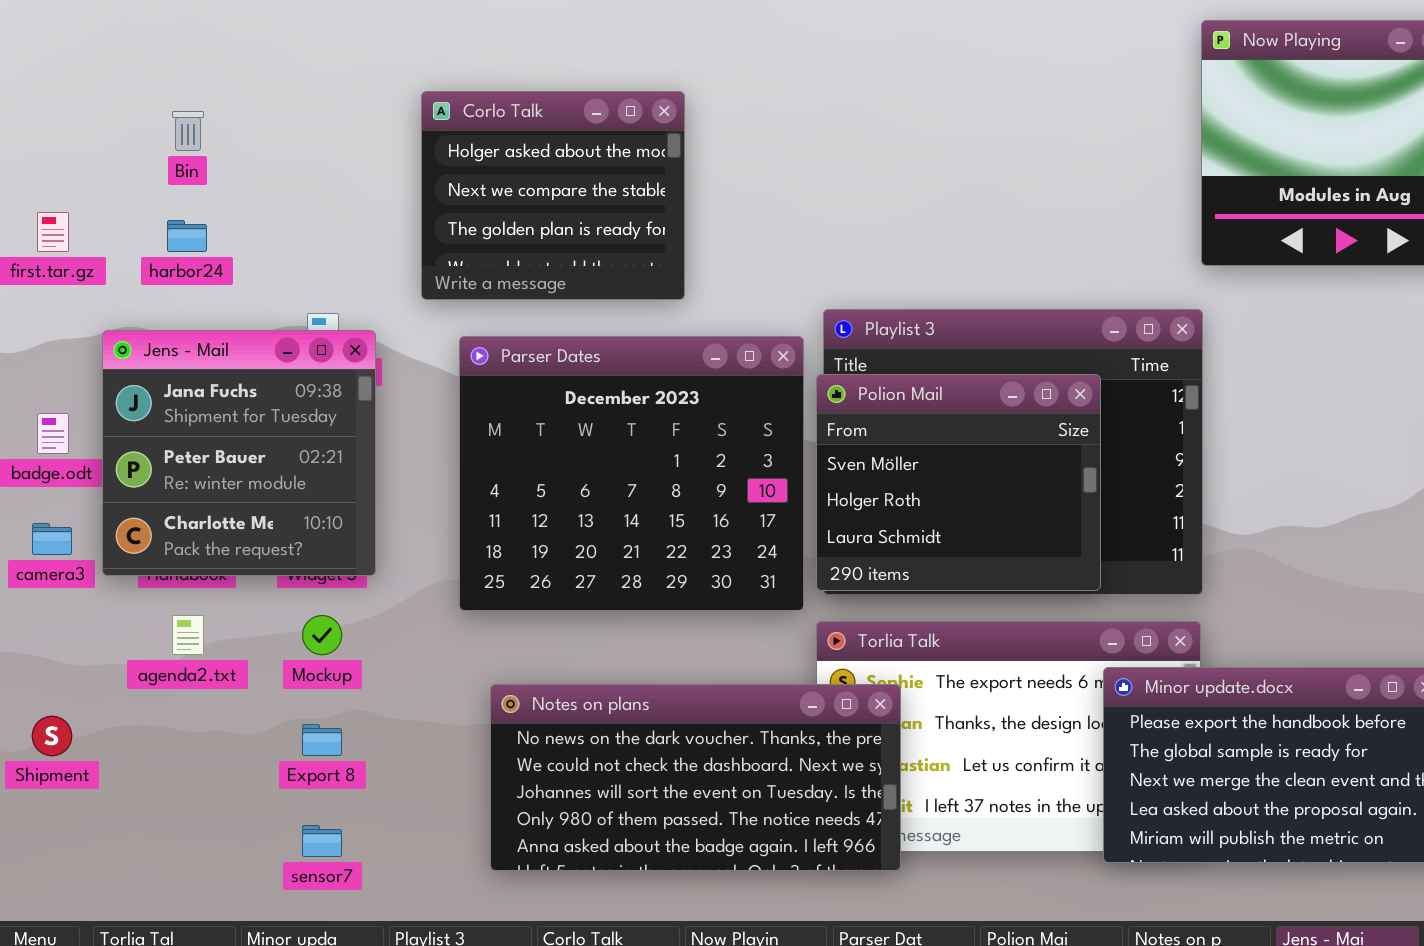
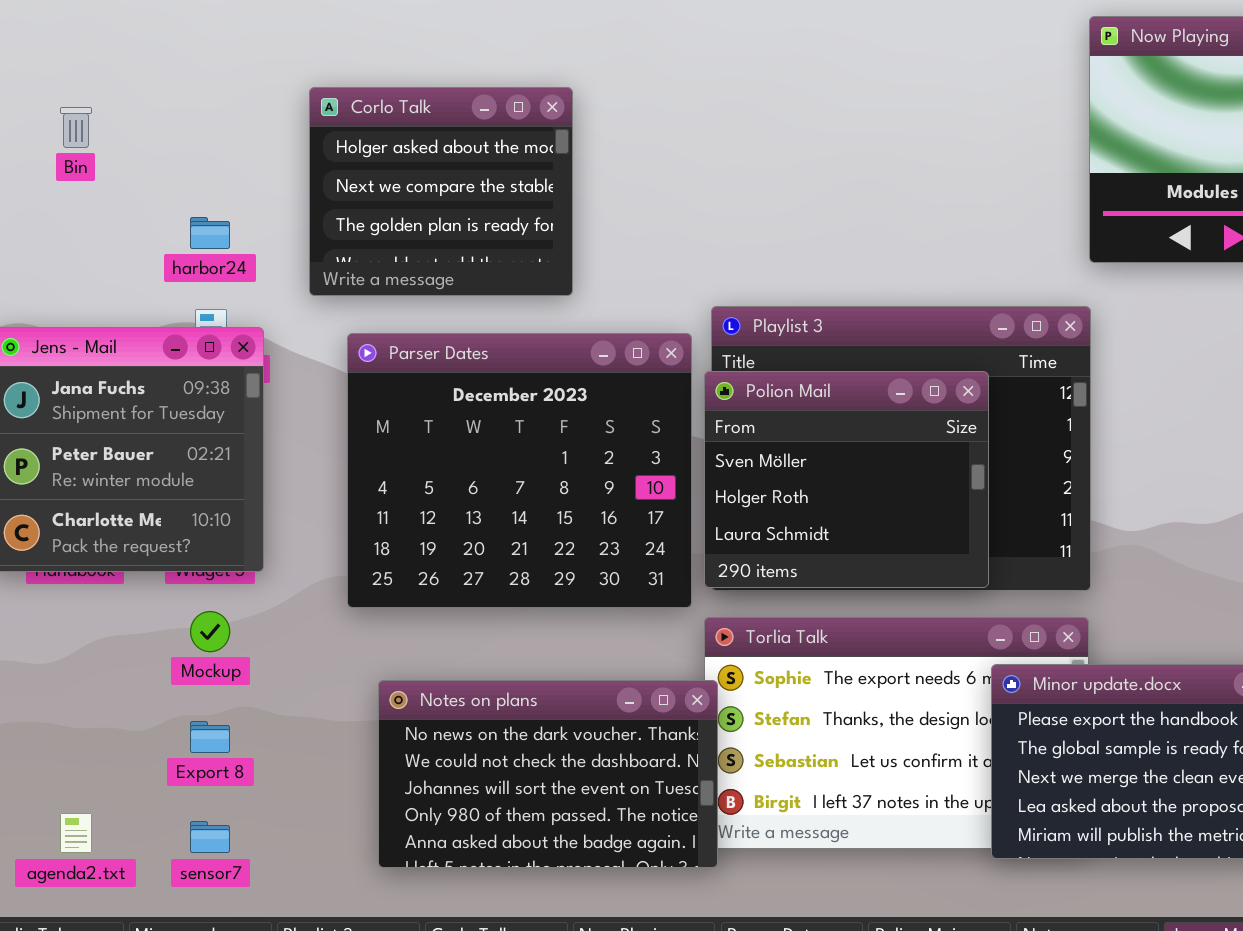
harbor24: [167,220,207,252] -> [190,217,230,249], moved
agenda2.txt: [172,615,204,655] -> [60,813,92,853], moved
Notes on plans: [490,684,901,871] -> [378,680,718,868], resized

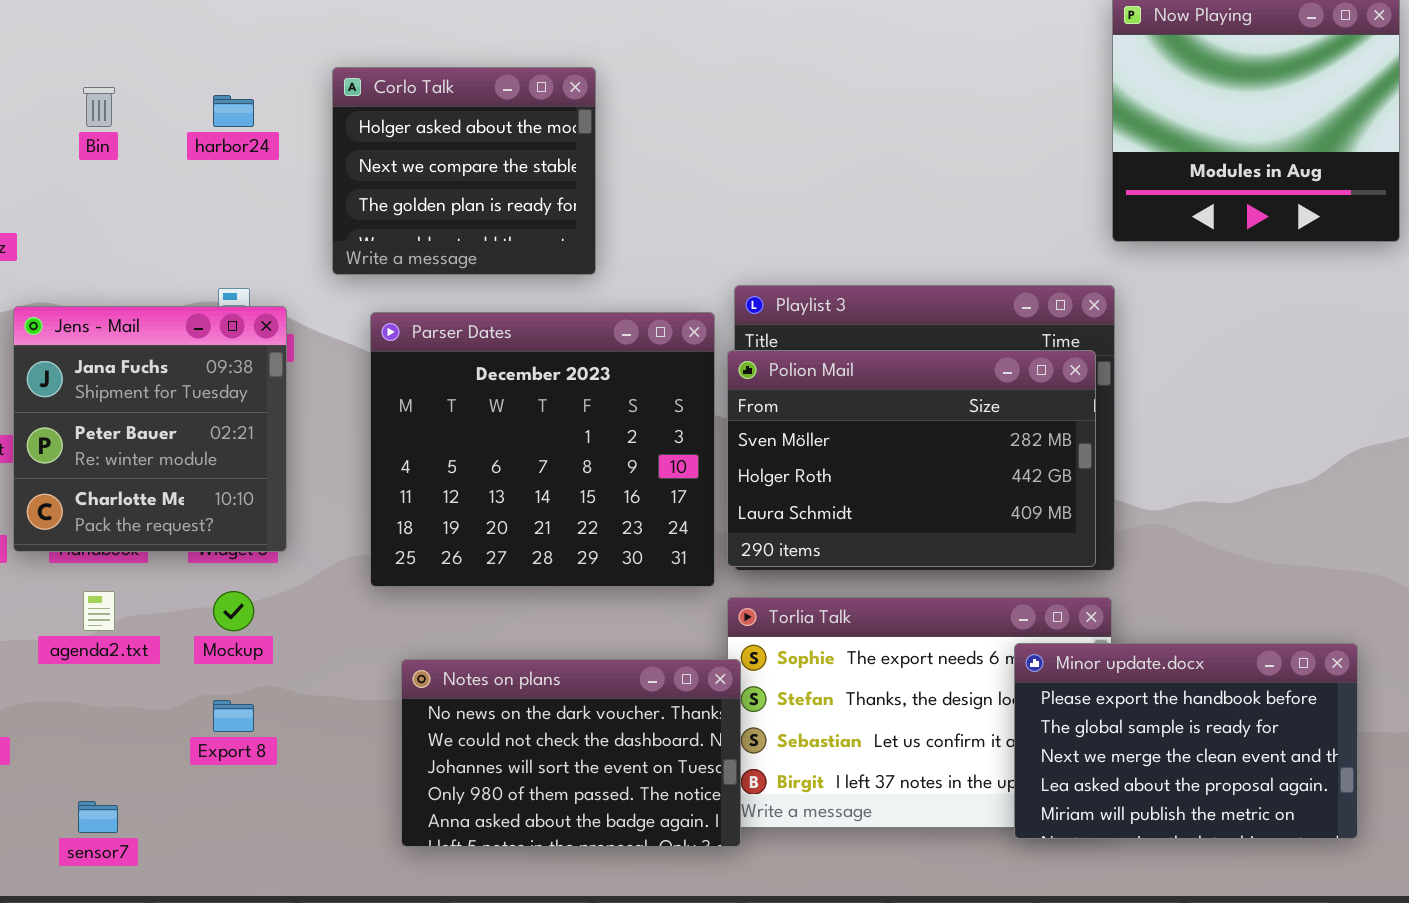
harbor24: [190,217,230,249] -> [213,95,254,127], moved
Polion Mail: [704,371,989,588] -> [727,350,1096,567], resized
agenda2.txt: [60,813,92,853] -> [83,591,115,631], moved
sensor7: [190,821,230,853] -> [78,801,118,833], moved

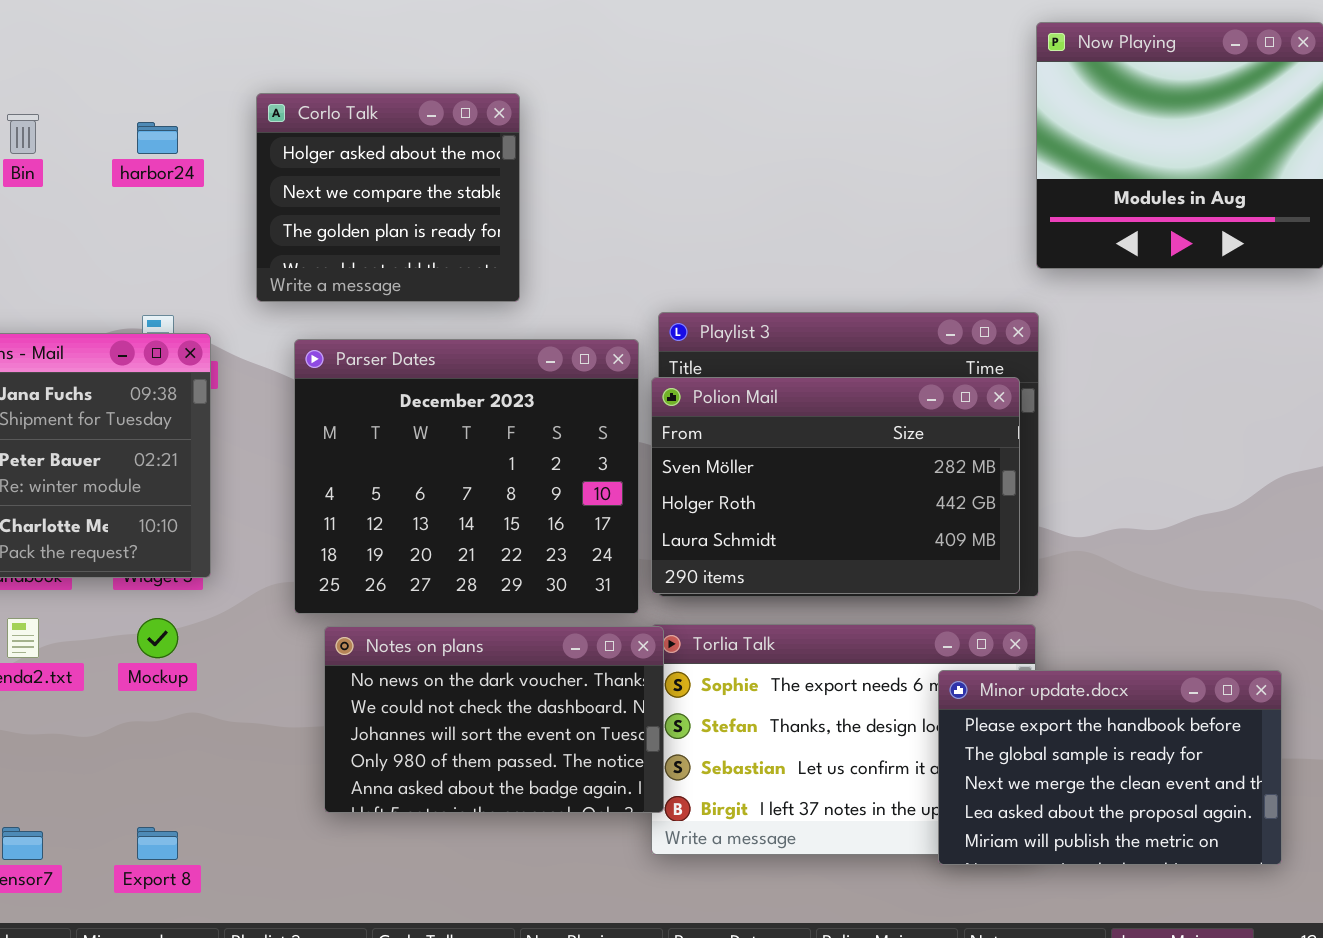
Notes on plans: [401,659,741,847] -> [324,626,664,813], moved
Export 8: [213,700,254,732] -> [137,827,178,860], moved

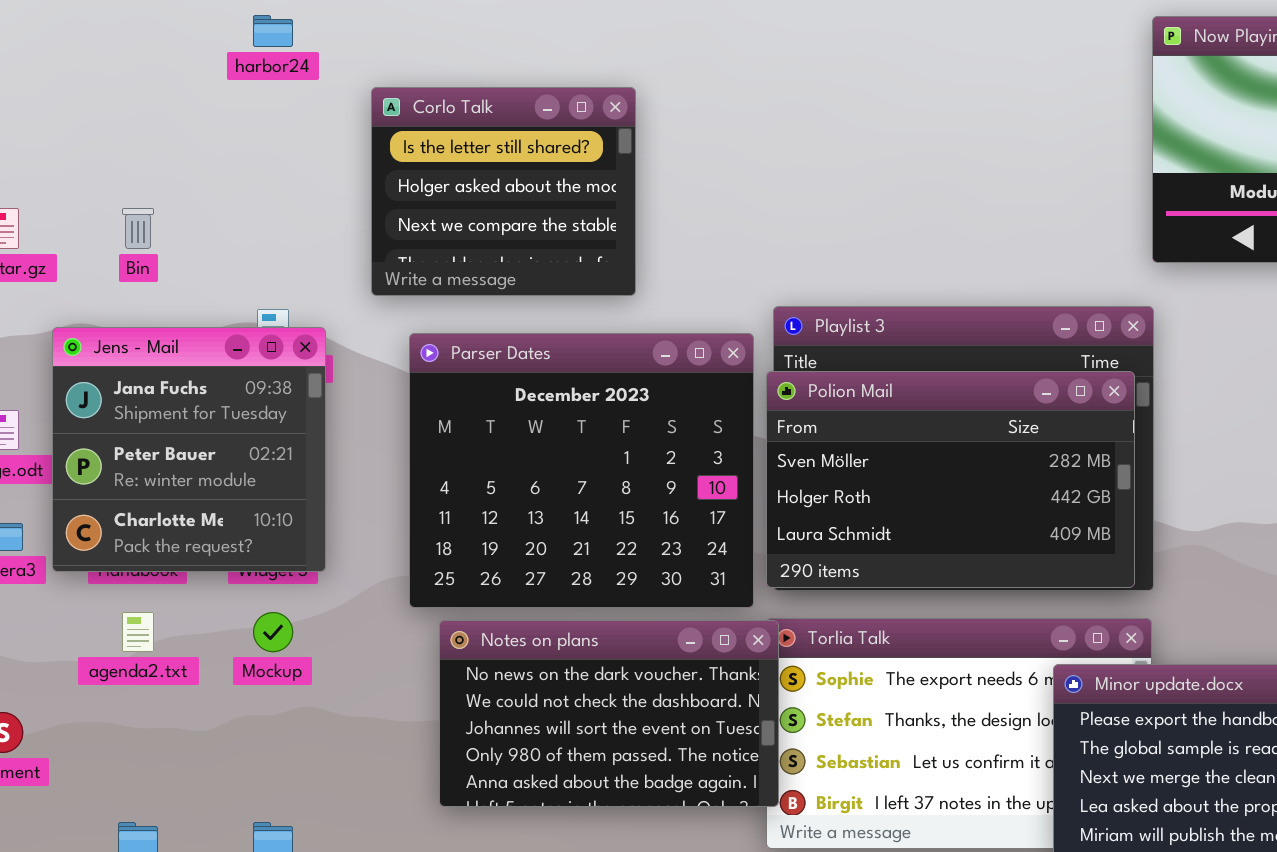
Corlo Talk: [256,93,520,302] -> [371,87,636,296], scrolled up 1 row
Bin: [7,114,39,154] -> [122,208,154,249], moved
harbor24: [137,122,178,154] -> [253,15,293,47], moved

